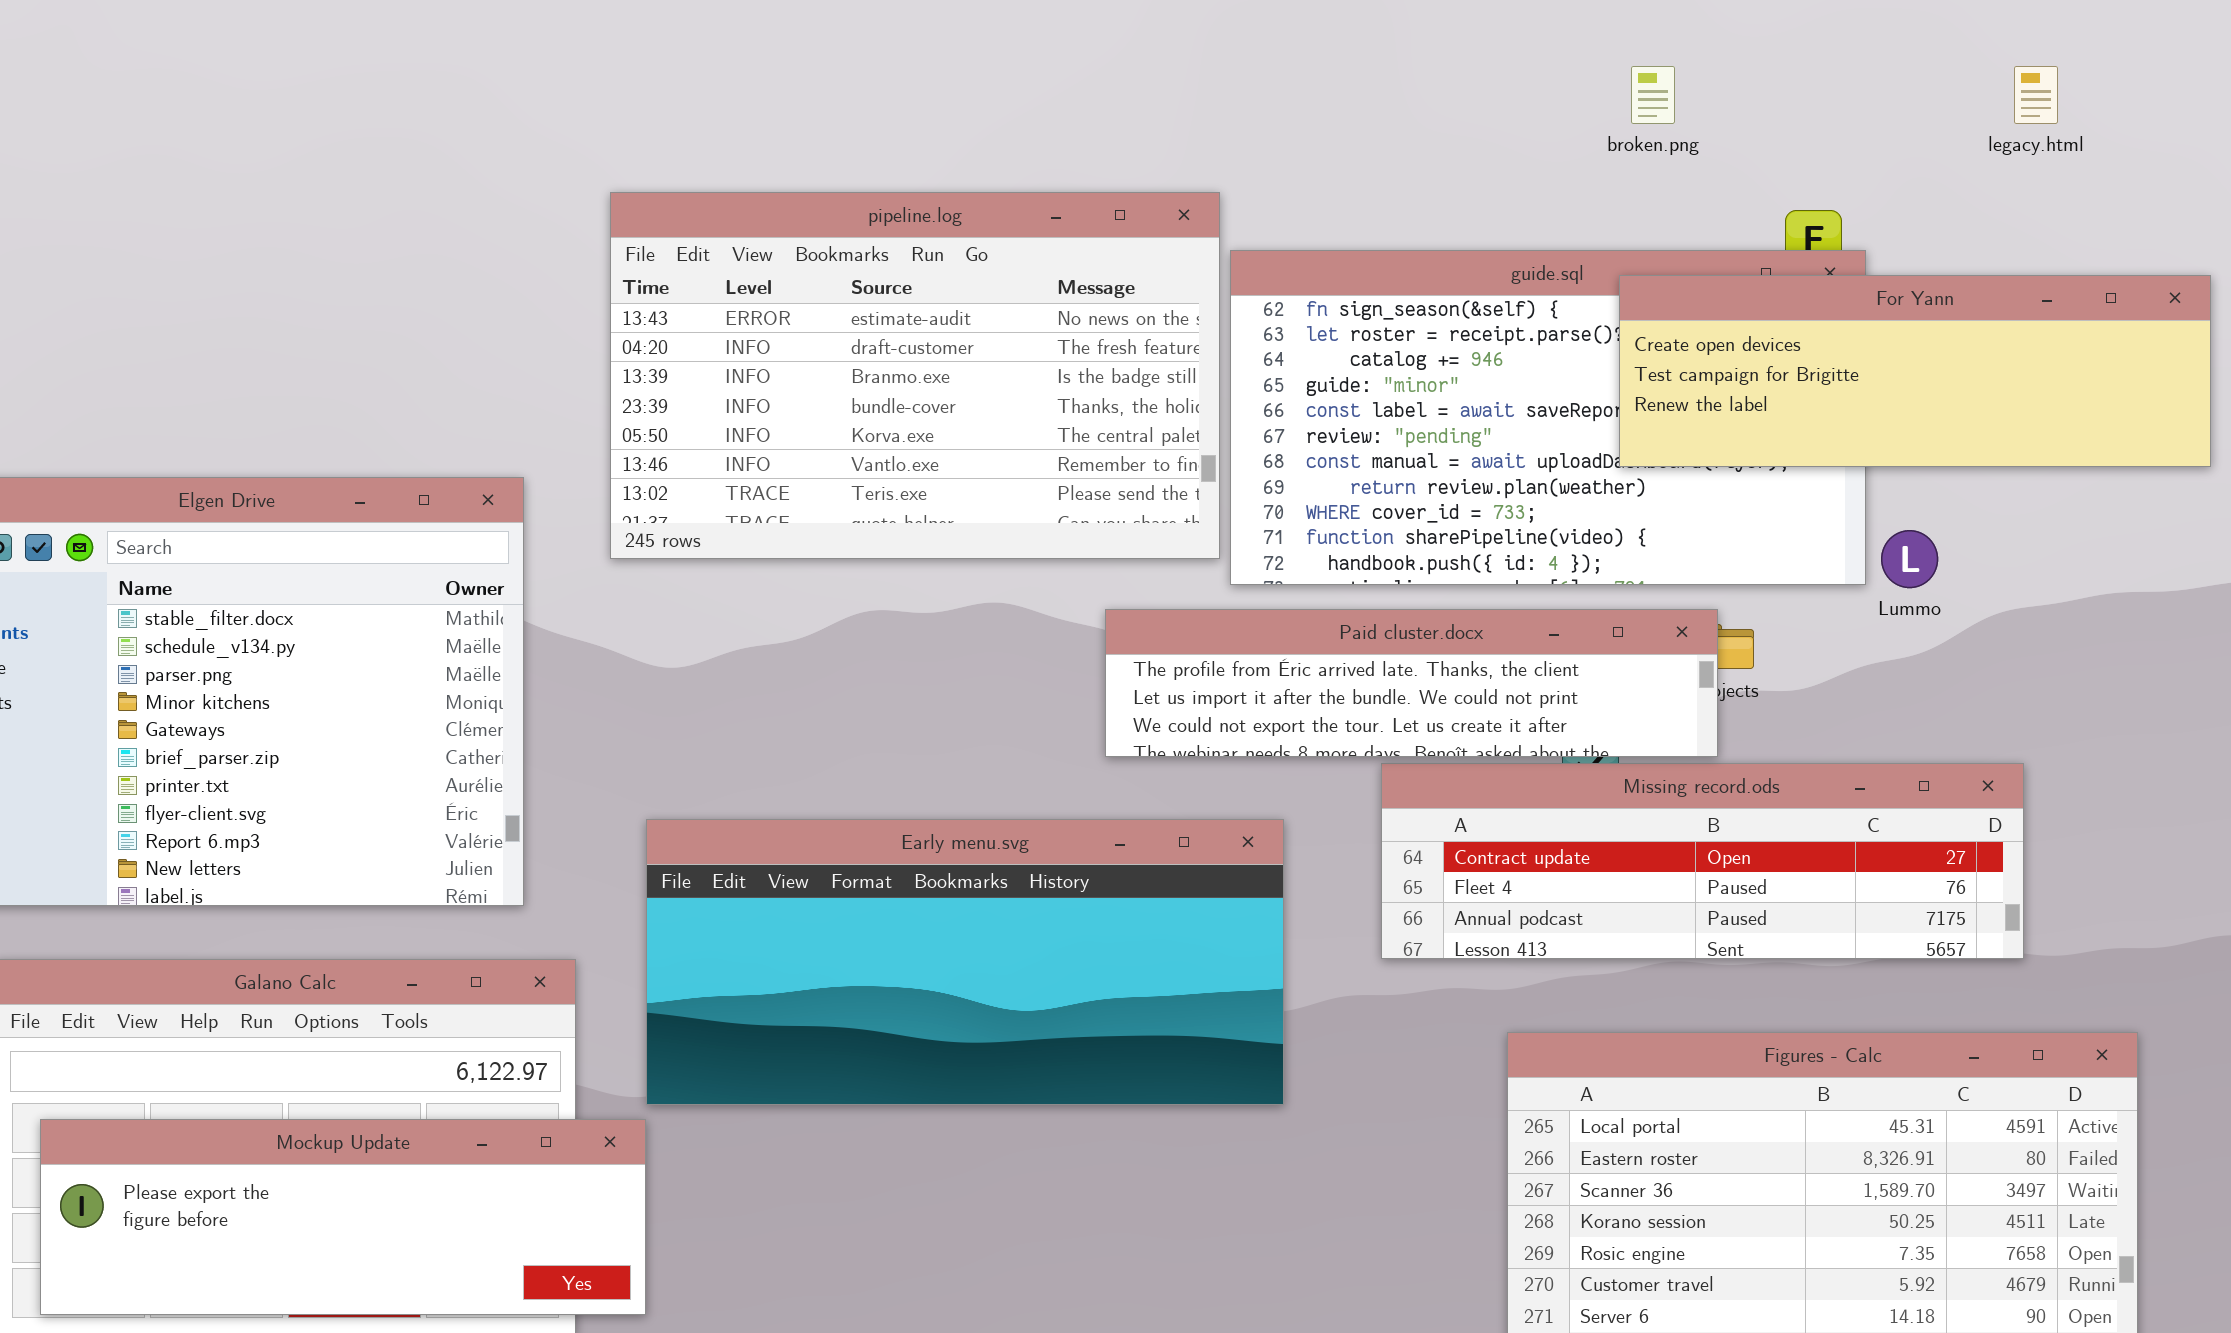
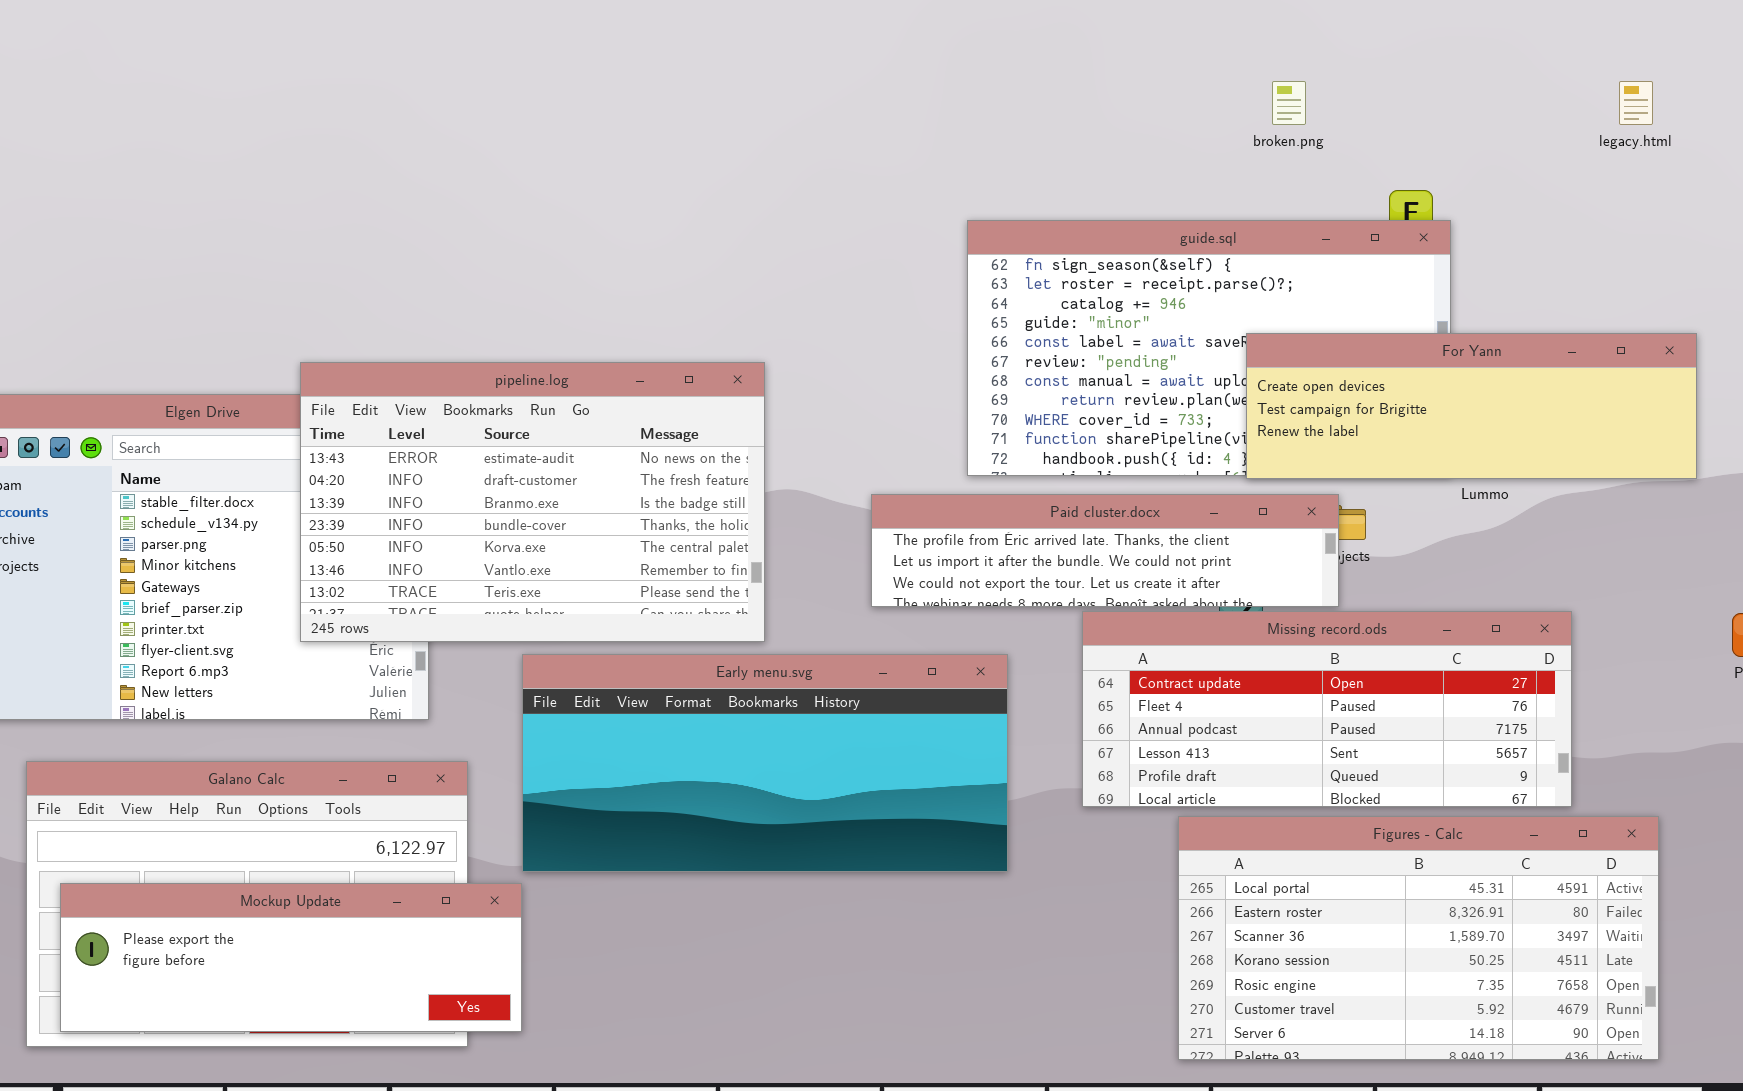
legacy.html: [2014,66,2058,124] -> [1619,81,1653,125], moved
pipeline.log: [610,192,1220,559] -> [300,362,765,642], moved
For Yann: [1619,275,2211,467] -> [1246,333,1697,479], moved
Missing record.ods: [1381,763,2024,959] -> [1082,611,1572,807], resized

